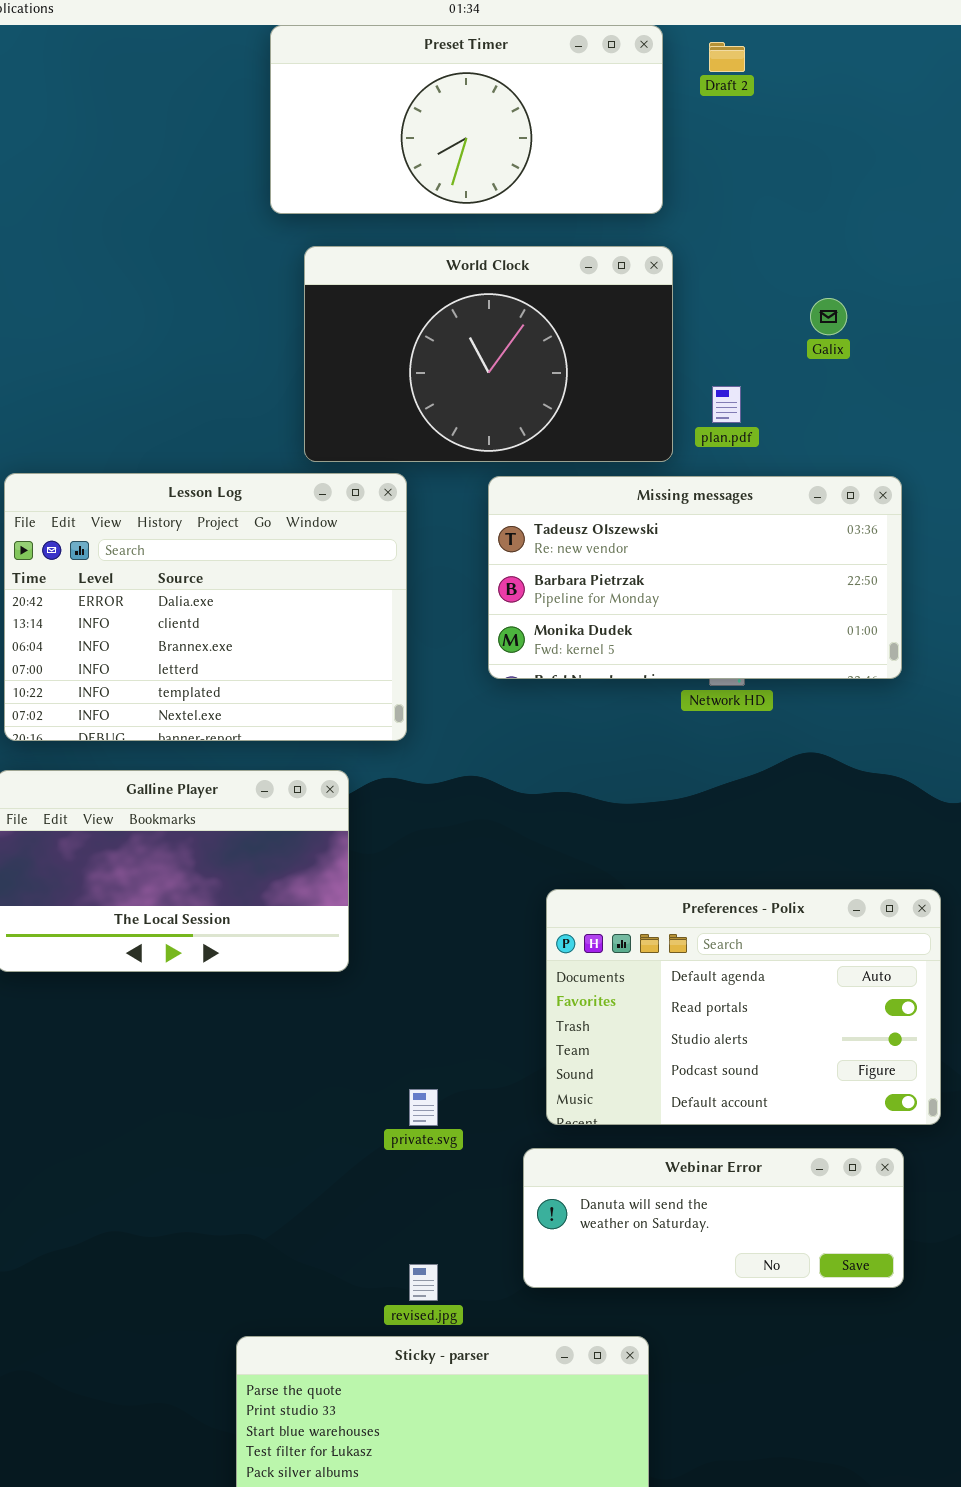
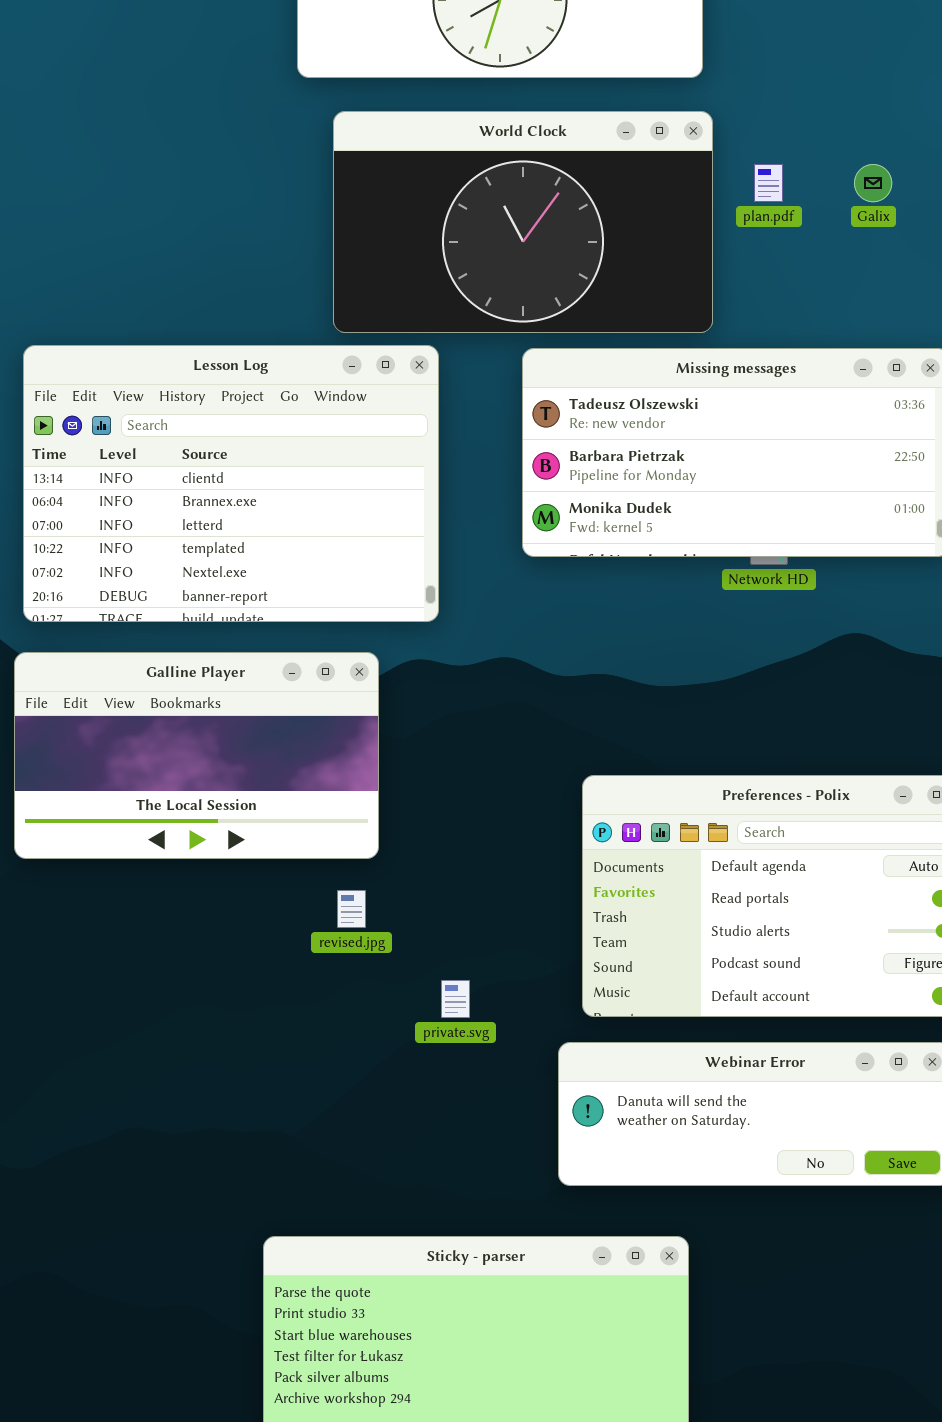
plan.pdf: [712,386,741,423] -> [754,164,783,202], moved
Lesson Log: [4,473,407,741] -> [23,345,439,622], scrolled down 1 row
revised.jpg: [409,1264,438,1301] -> [337,890,366,928], moved

